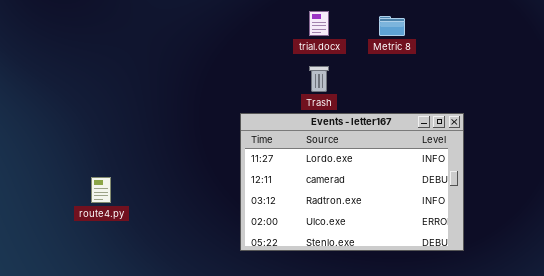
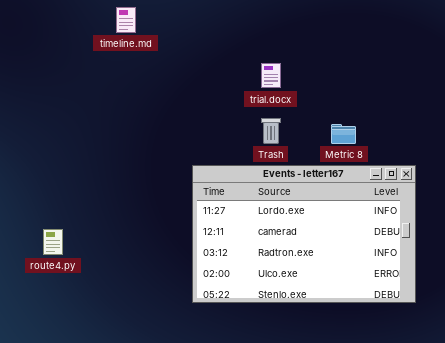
Metric 8: [379,16,405,36] -> [331,124,356,144], moved

